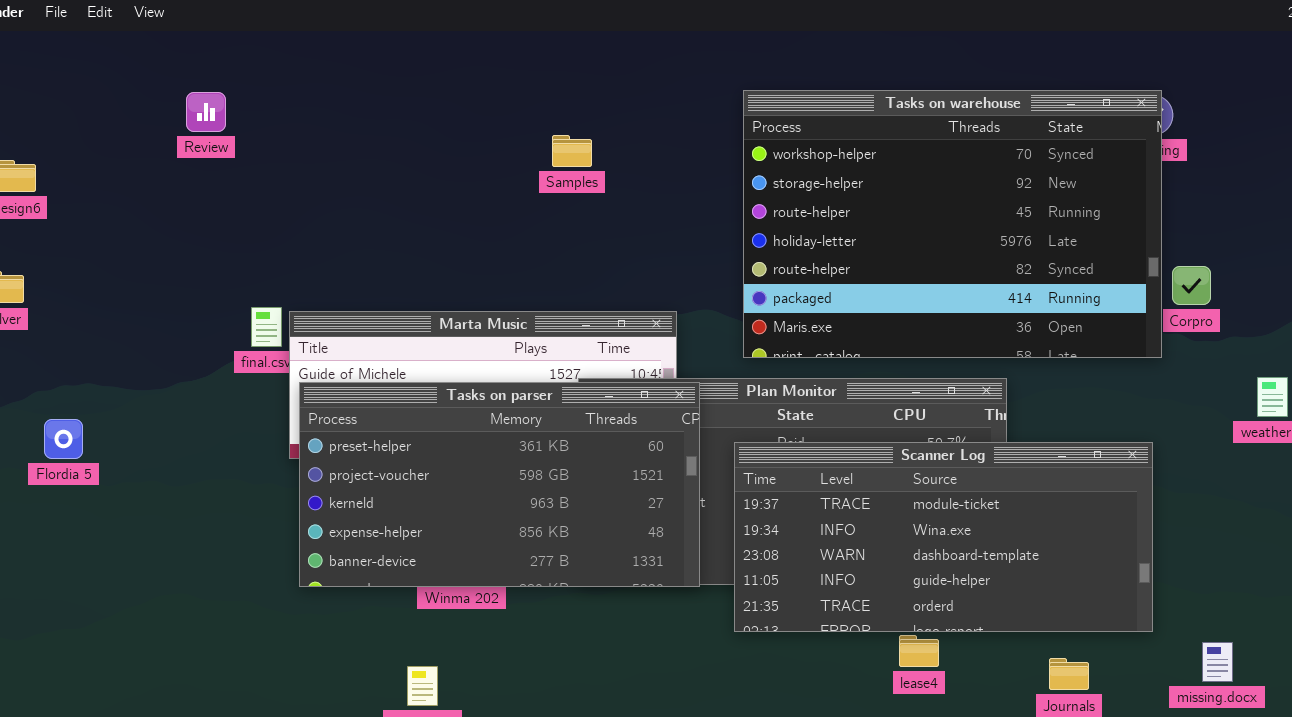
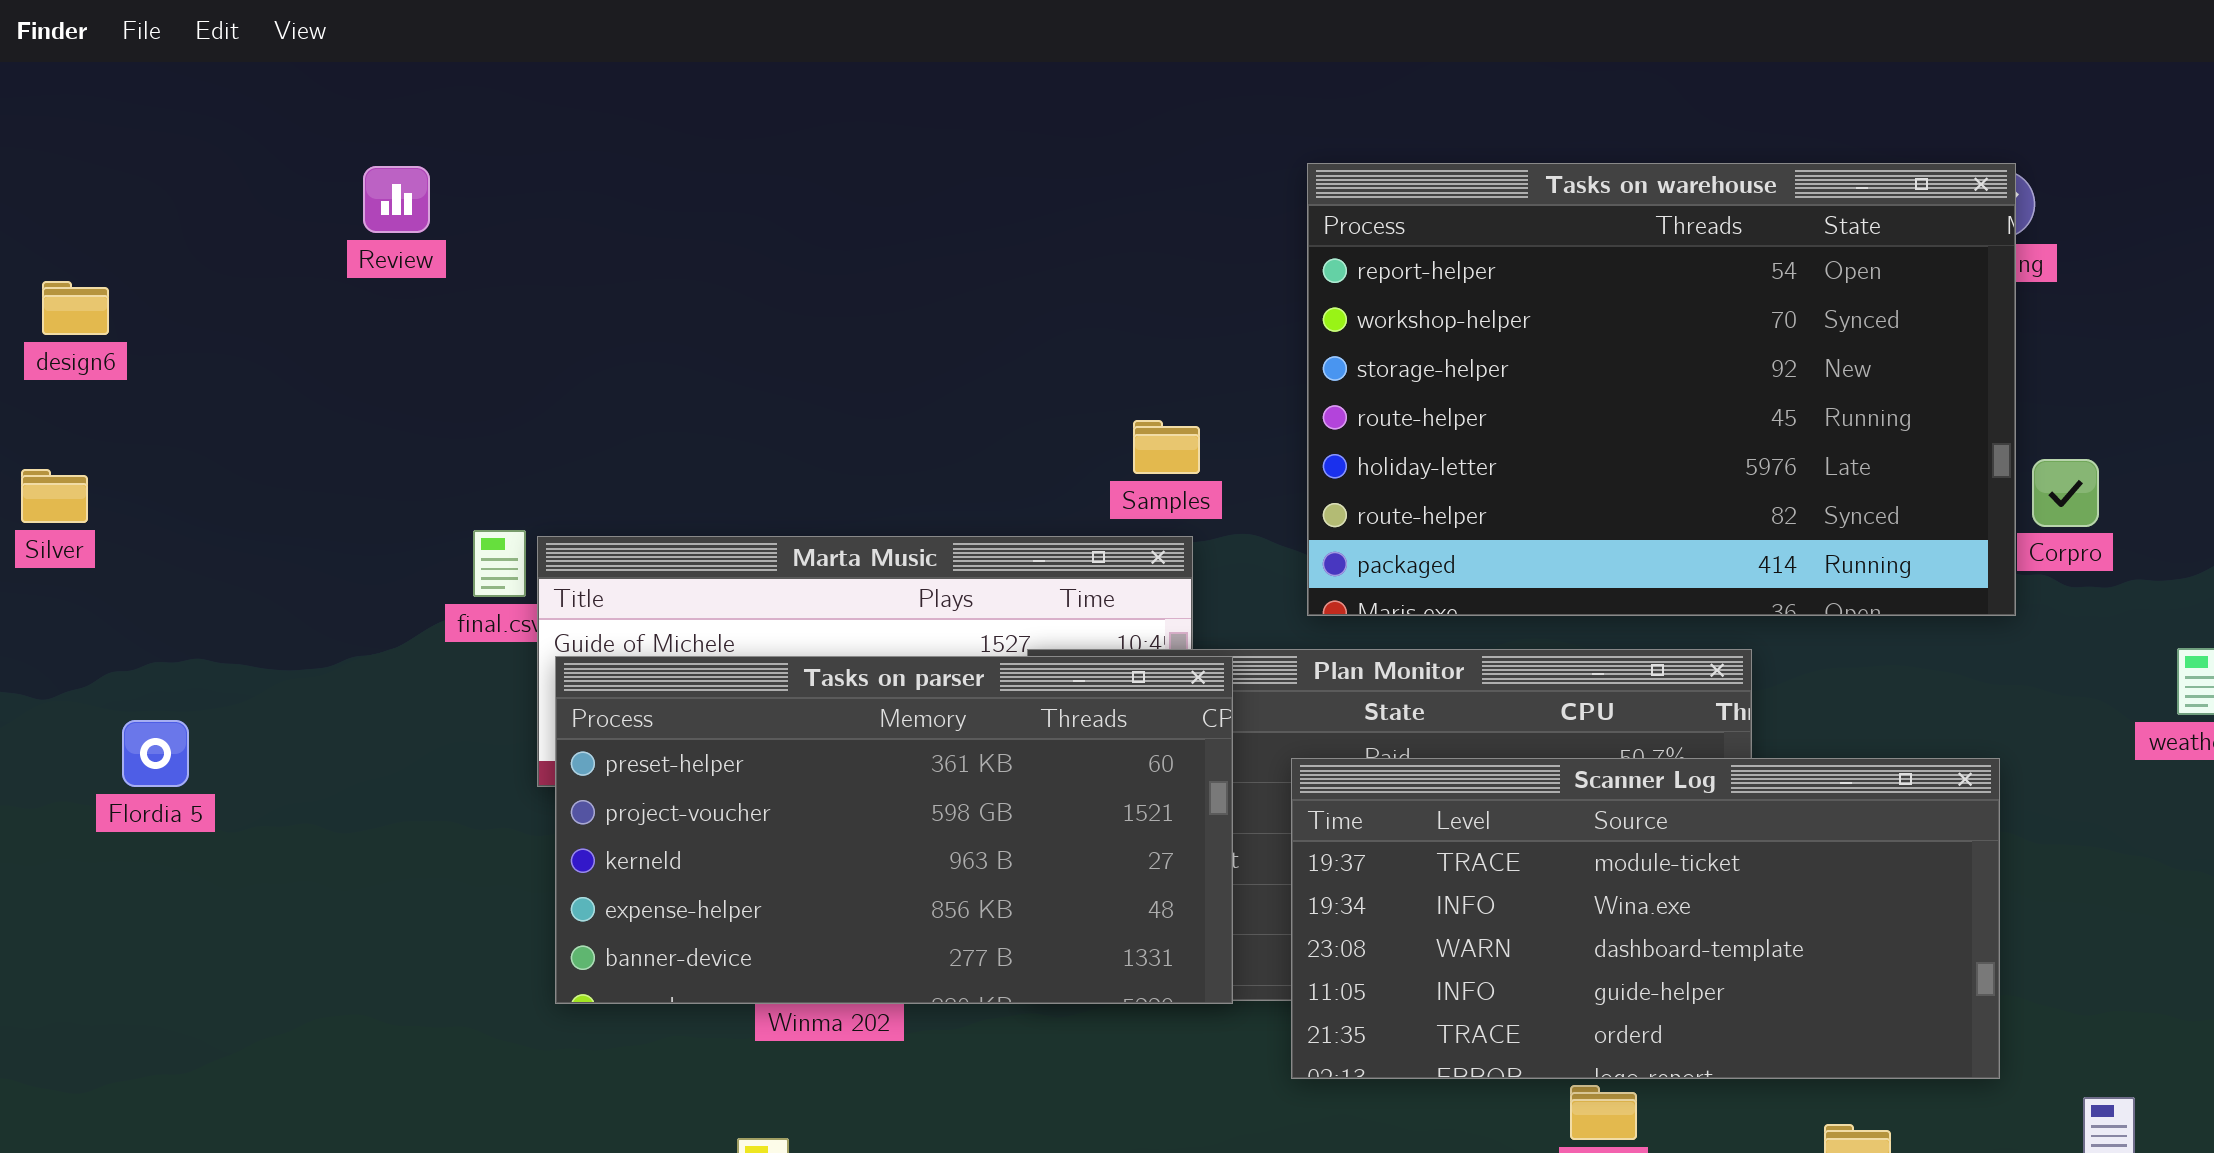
Tasks on warehouse: [743,90,1162,358] -> [1307,163,2016,616], scrolled up 1 row
Samples: [552,135,592,167] -> [1133,420,1200,474], moved

